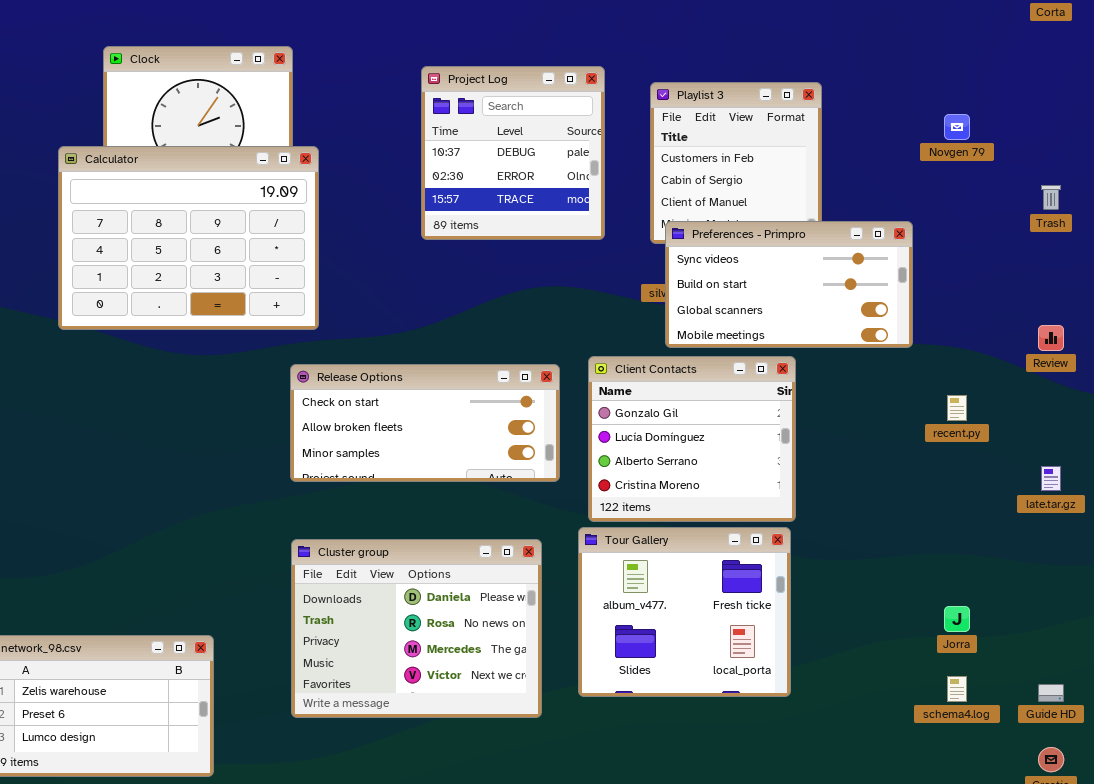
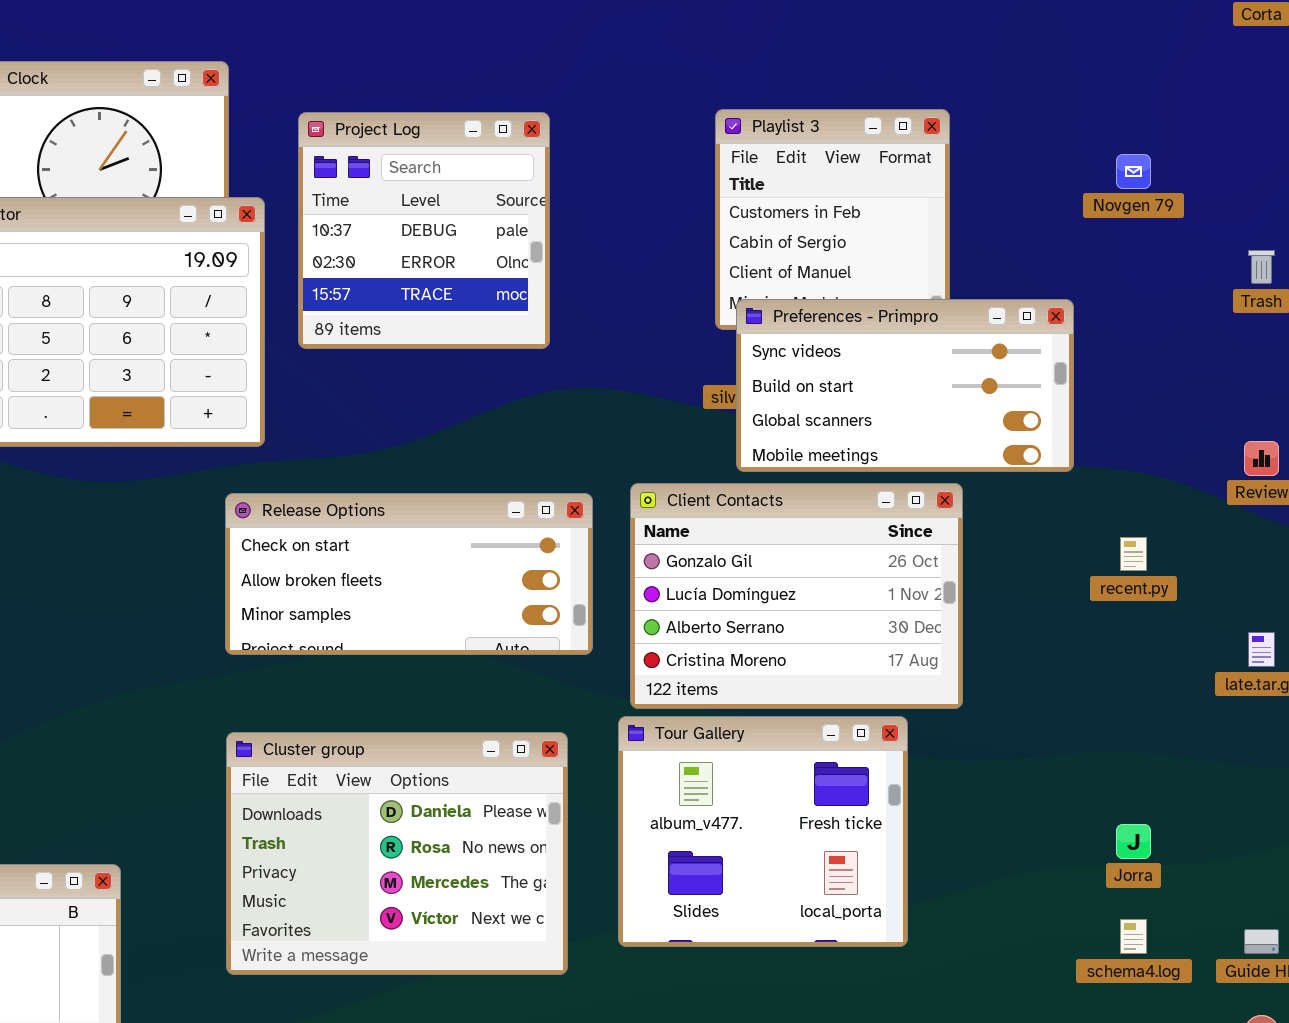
Project Log: [421,66,605,240] -> [298,112,550,349], moved
Client Contacts: [588,356,796,522] -> [630,483,963,709], resized

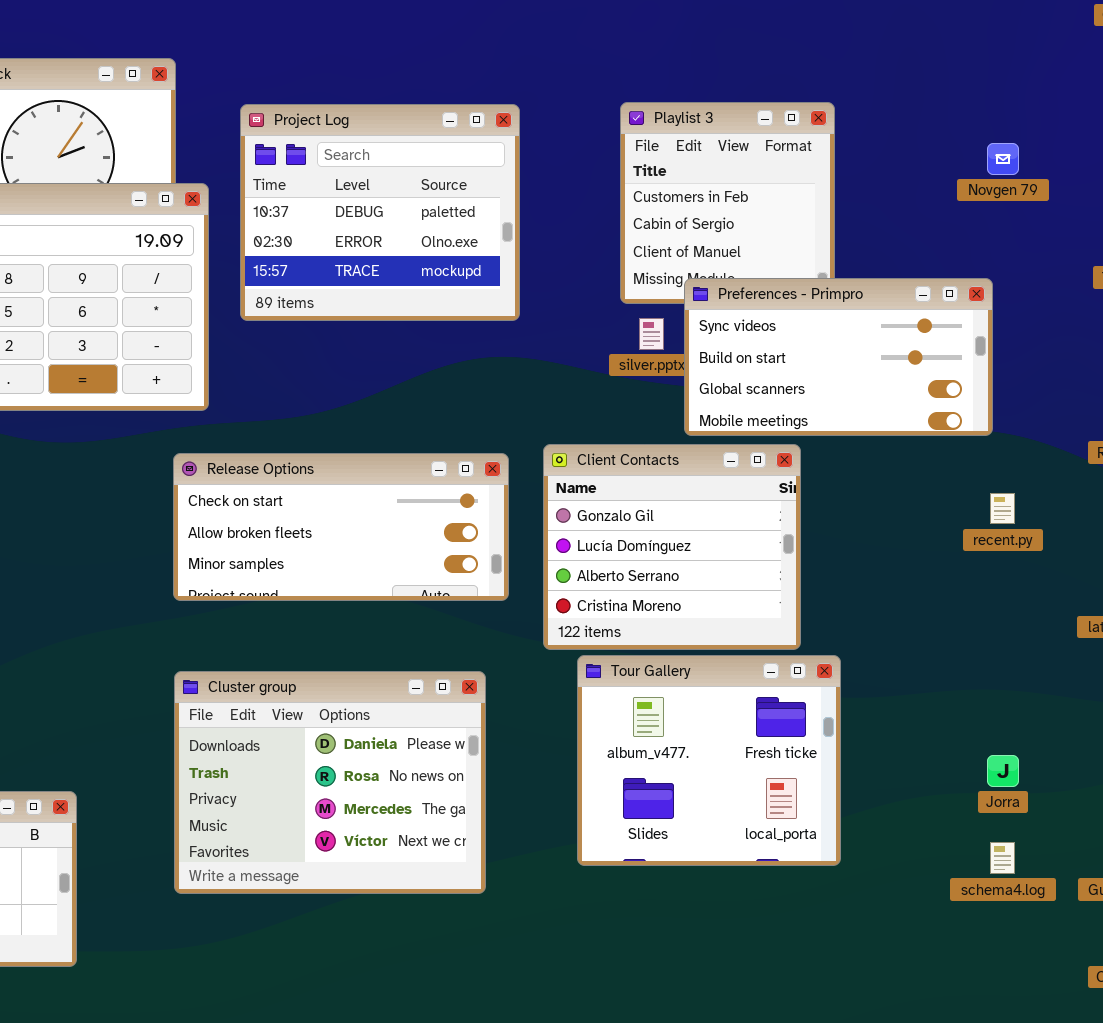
Project Log: [298,112,550,349] -> [240,104,520,321], resized
Preferences - Primpro: [736,299,1074,472] -> [684,278,993,436], moved
Client Contacts: [630,483,963,709] -> [543,444,801,650], resized
Tour Gallery: [618,716,908,947] -> [577,655,841,866], moved

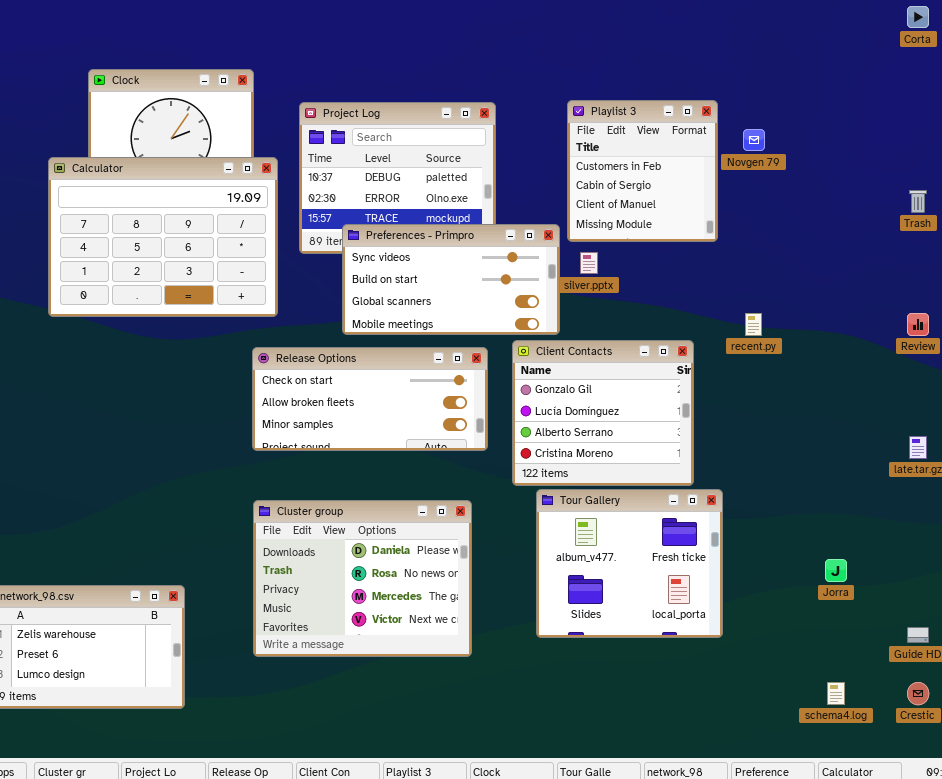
Novgen 79: [987,143,1019,175] -> [743,129,765,151], moved
Preferences - Primpro: [684,278,993,436] -> [342,224,560,335], moved
recent.py: [990,493,1015,524] -> [745,313,762,336], moved
schema4.log: [990,842,1015,874] -> [827,682,845,705], moved

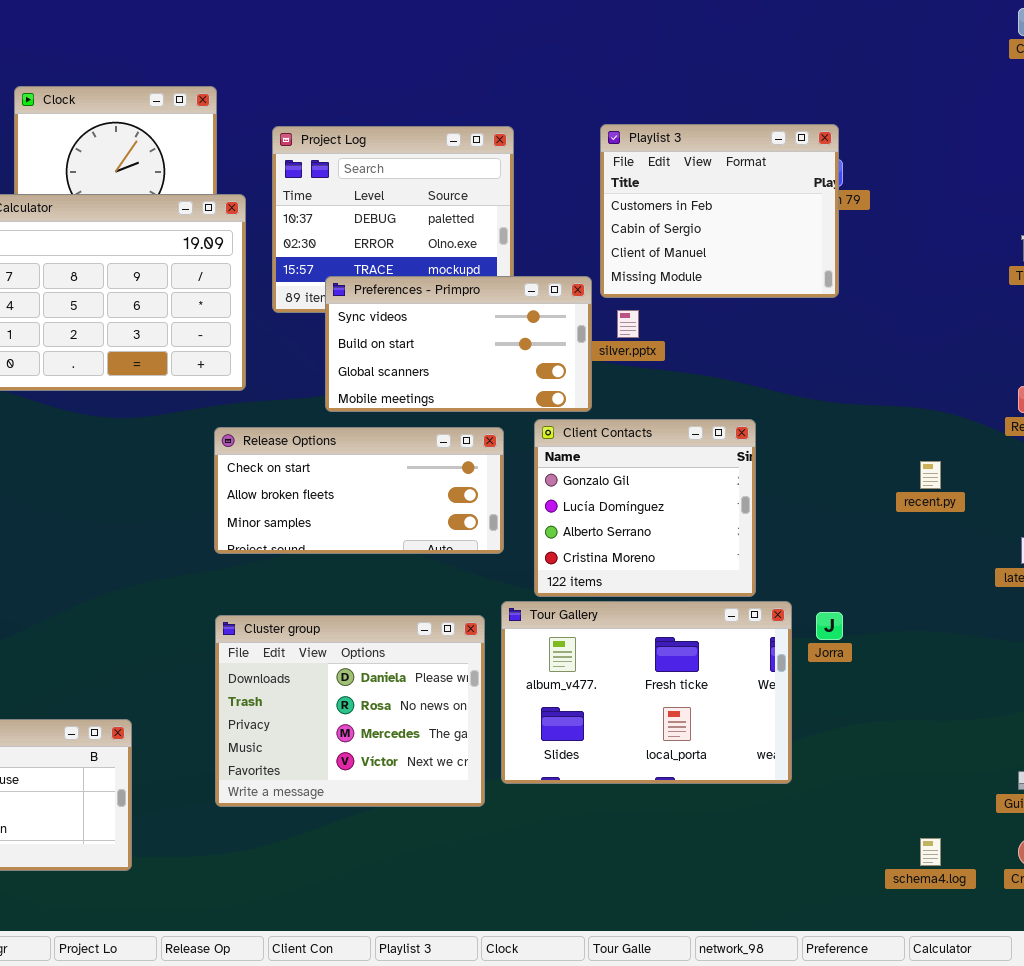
Playlist 3: [567,100,718,242] -> [600,124,839,298], resized
recent.py: [745,313,762,336] -> [920,461,941,489], moved
Tour Gallery: [536,489,723,638] -> [501,601,792,784], resized
Jorra: [825,559,847,582] -> [816,612,843,640], moved

